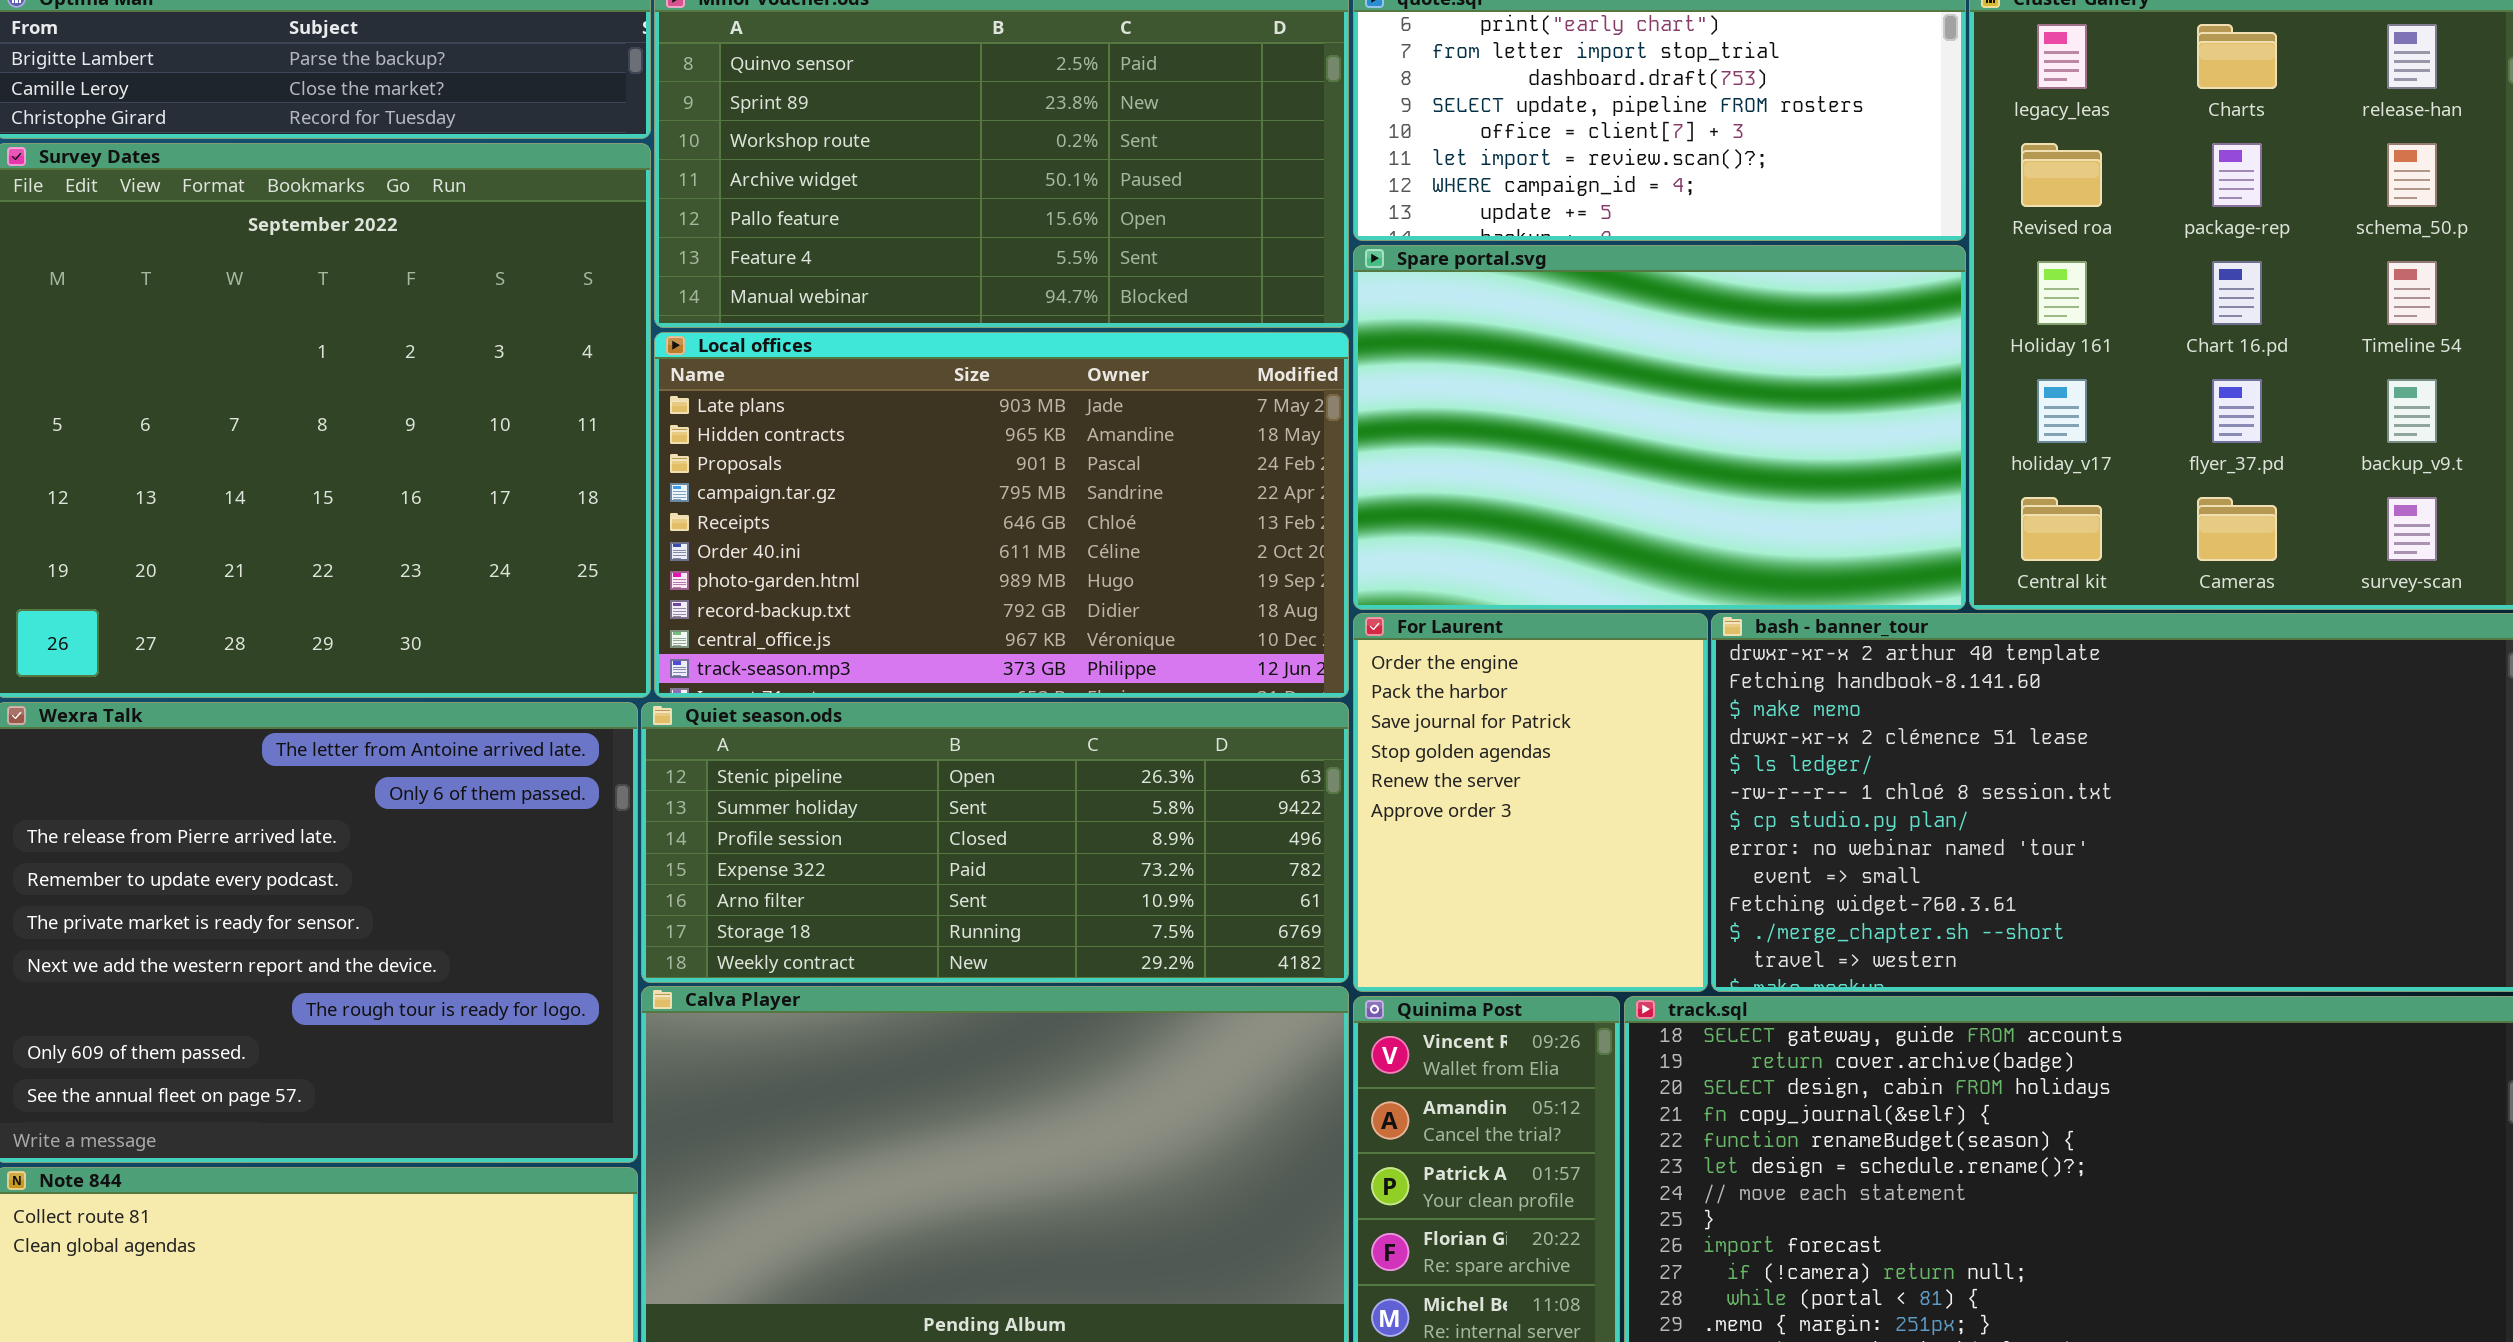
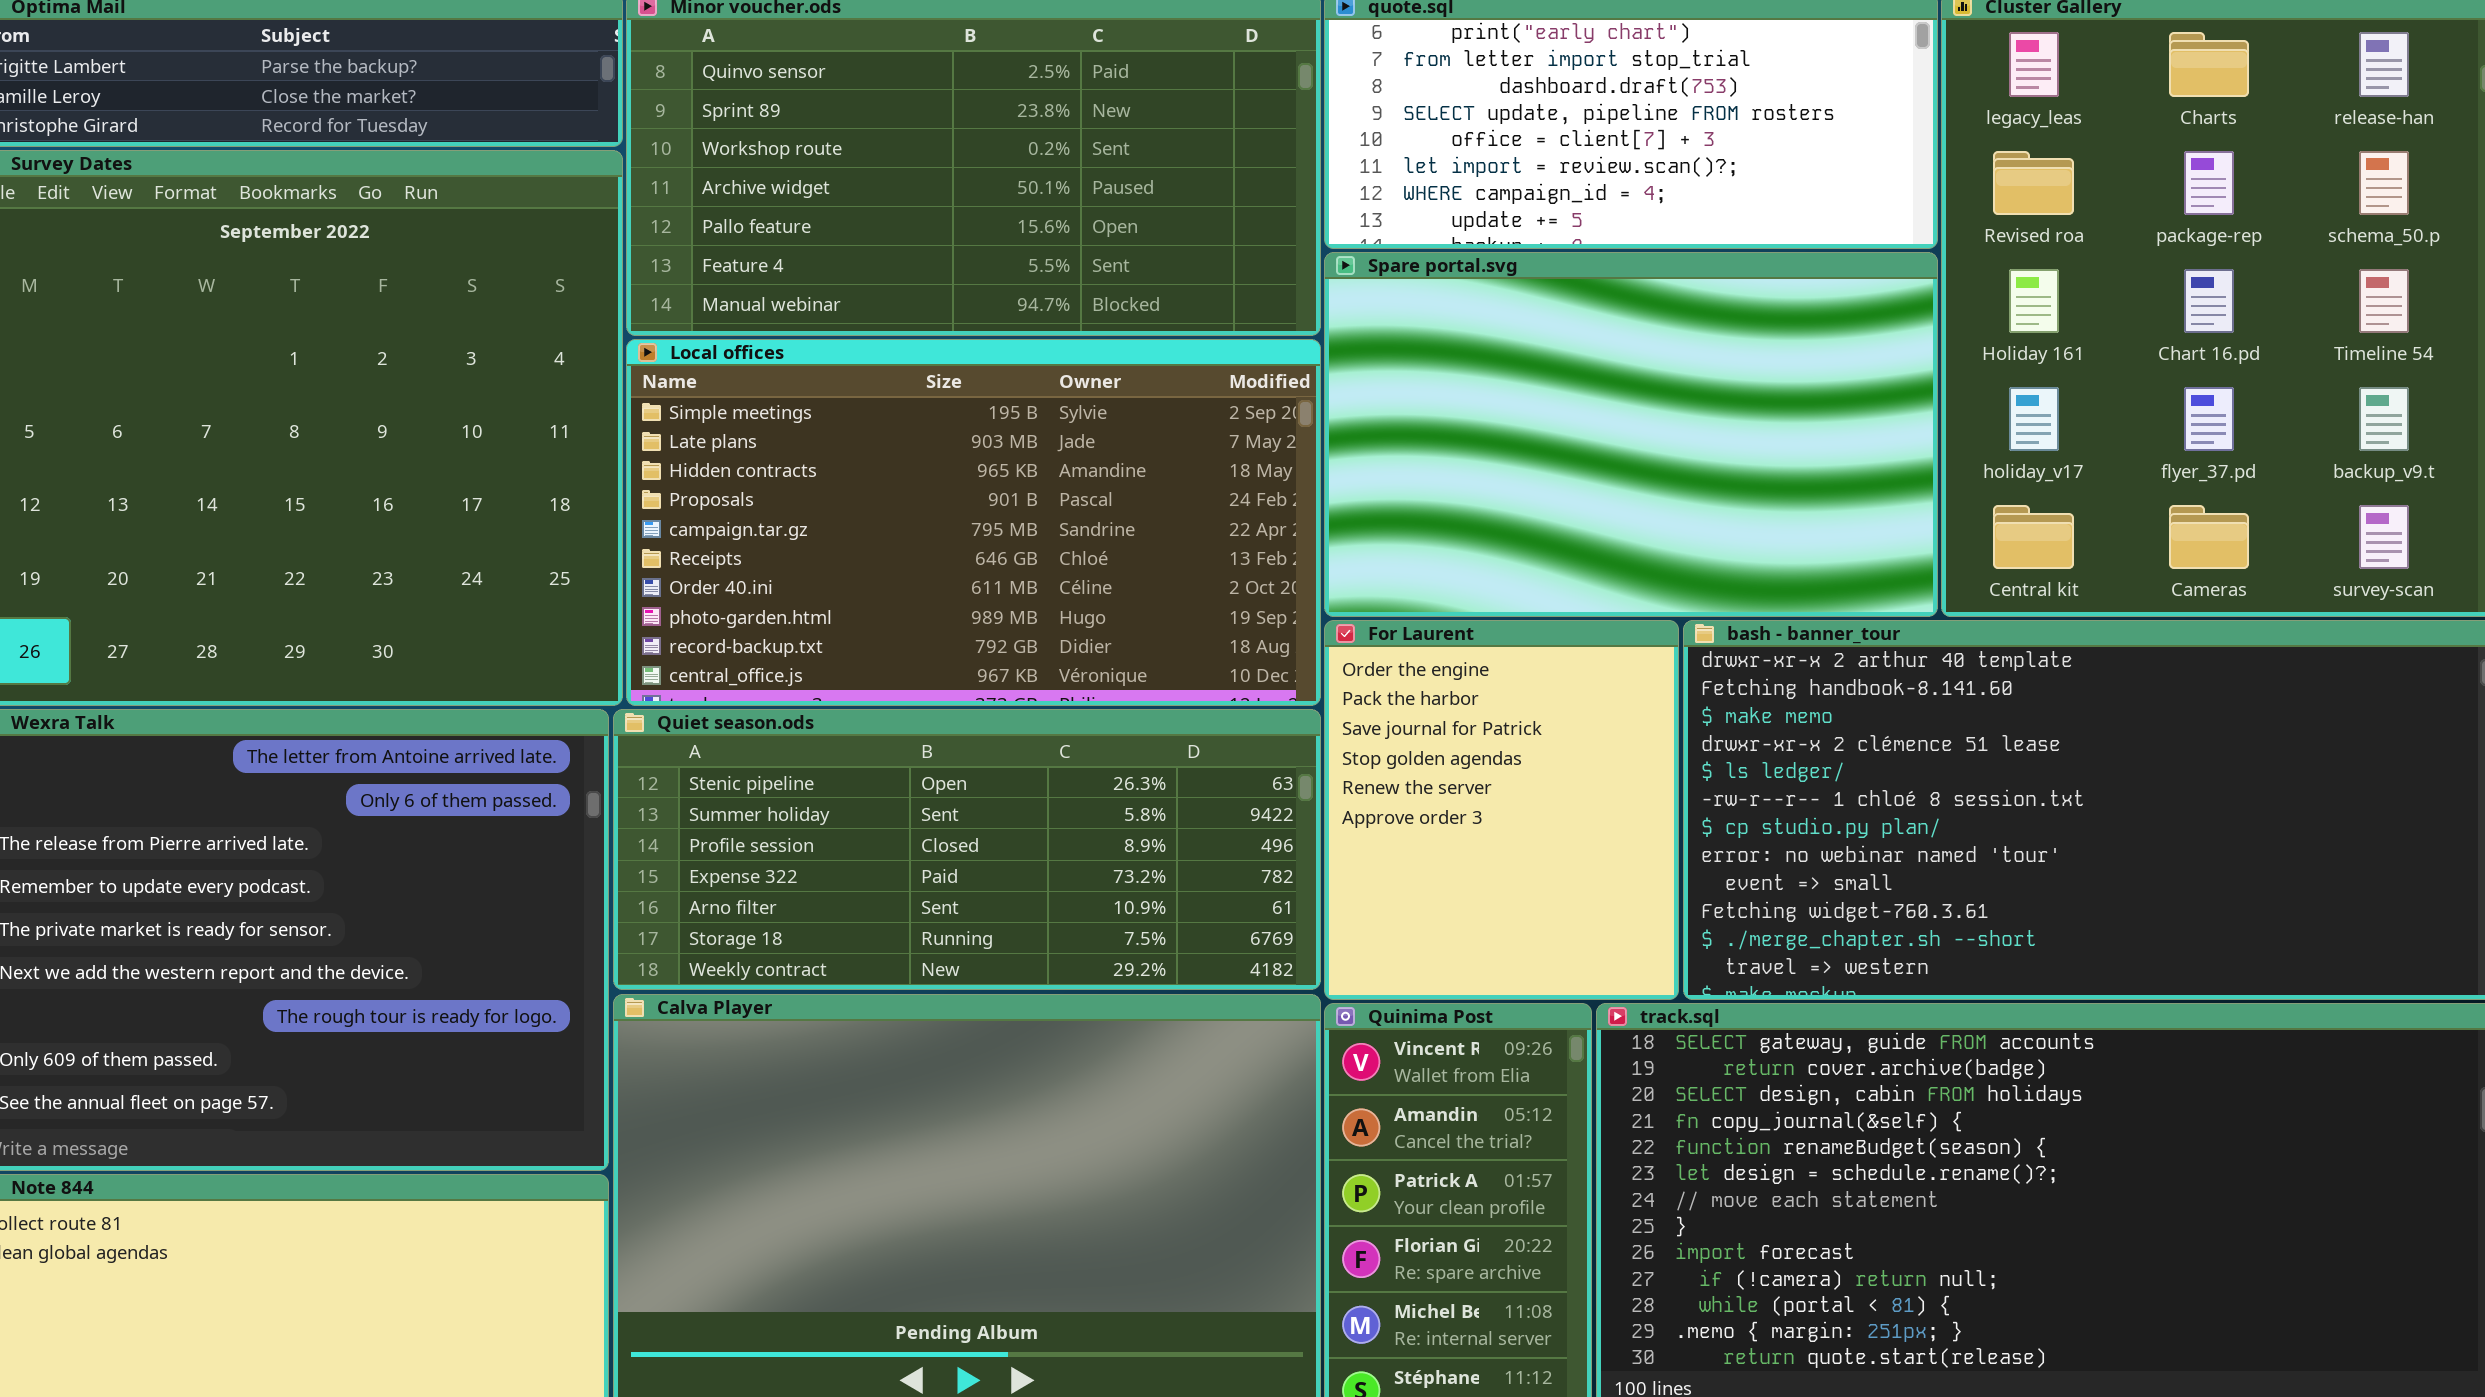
Local offices: [654,332,1349,698] -> [626,339,1321,706], scrolled up 1 row

